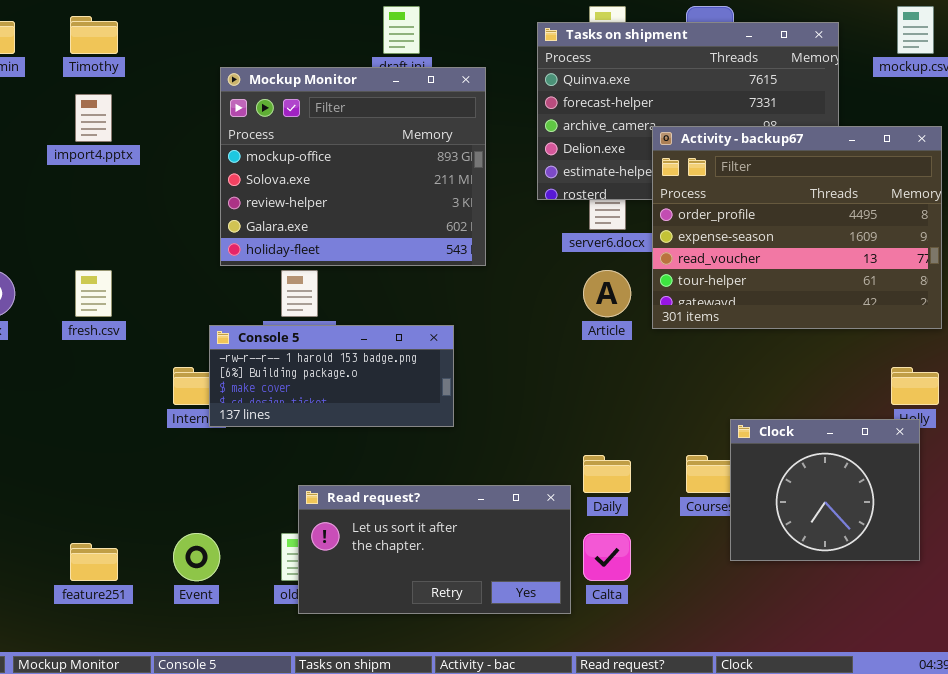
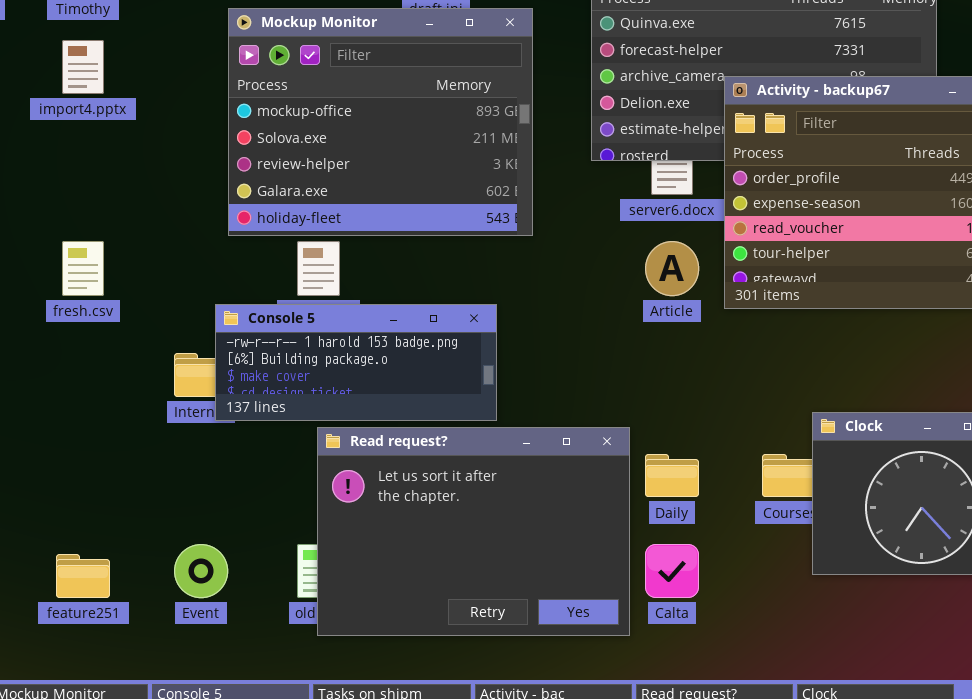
Read request?: [298,485,571,614] -> [317,427,630,636], resized

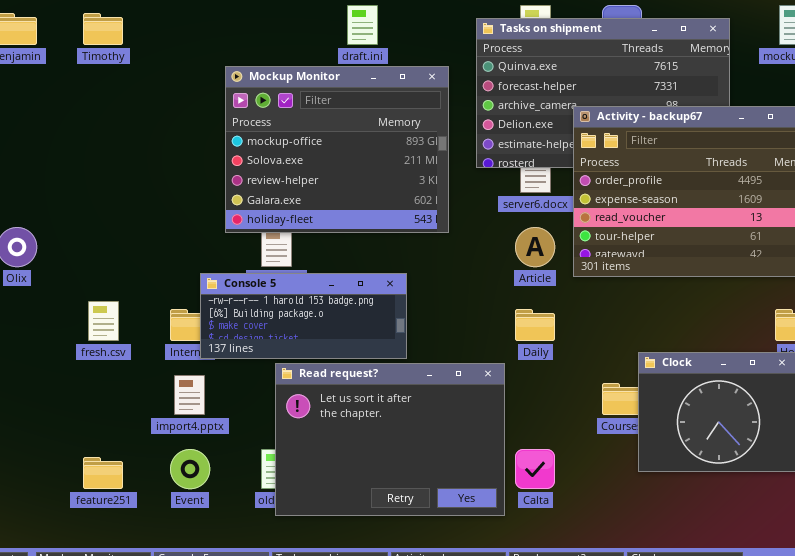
Mockup Monitor: [228,8,533,236] -> [225,66,449,233], moved
import4.pptx: [62,40,104,94] -> [174,375,205,415], moved
fresh.csv: [62,241,104,296] -> [88,301,119,341], moved
Daily: [645,454,699,497] -> [515,309,555,341], moved

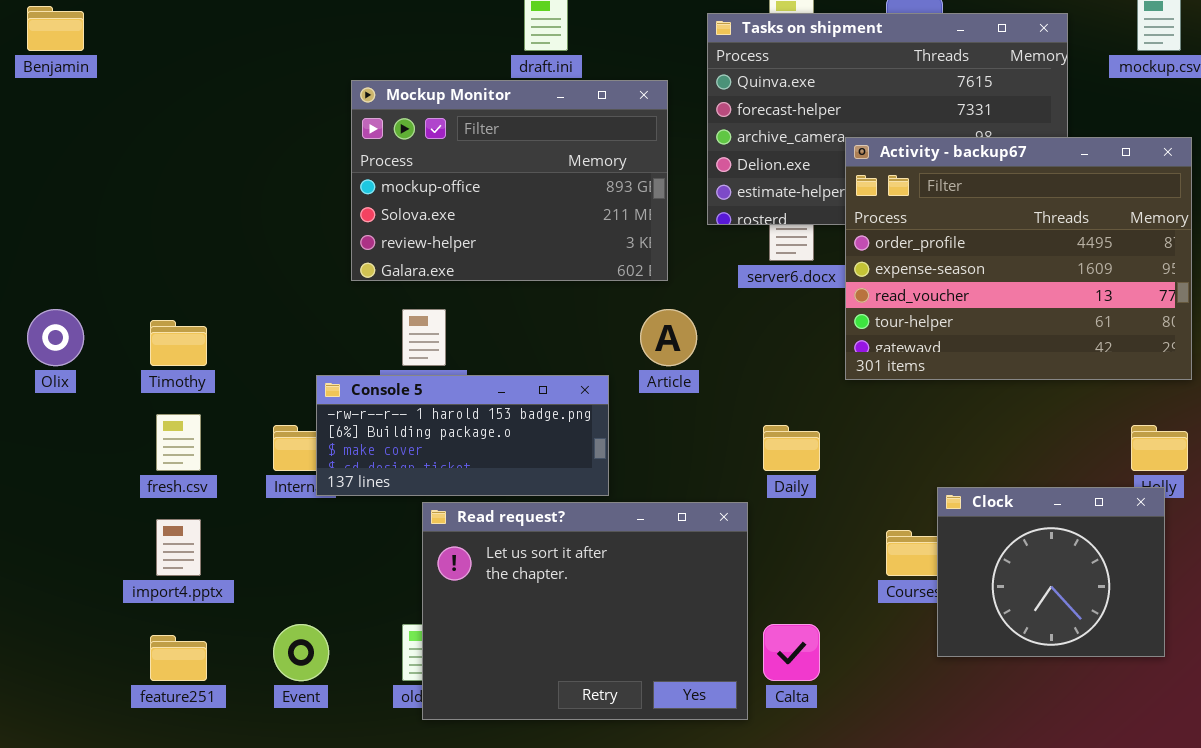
Timothy: [83,13,123,45] -> [150,320,207,366], moved
Mockup Monitor: [225,66,449,233] -> [351,80,668,281], resized
Article: [515,227,555,267] -> [640,309,697,366], moved
import4.pptx: [174,375,205,415] -> [156,519,201,576], moved

